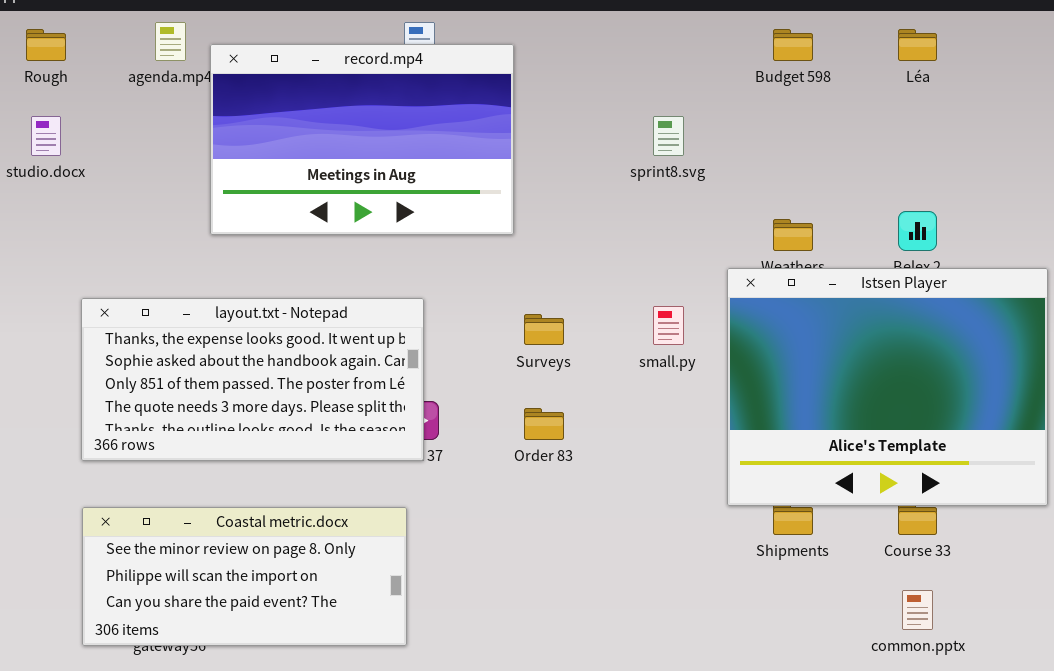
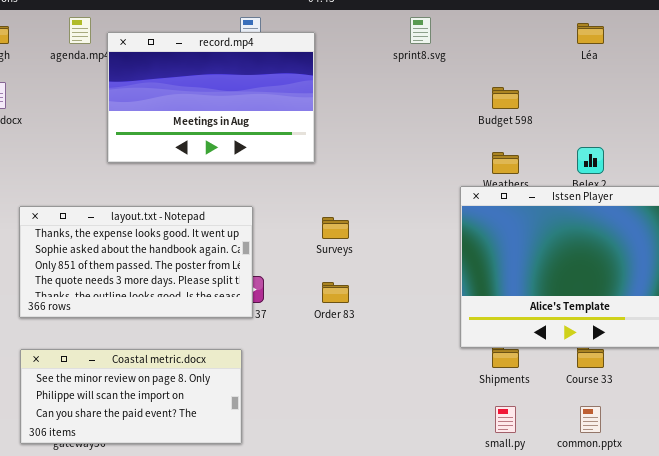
Budget 598: [773,29,813,61] -> [492,87,519,109], moved
sprint8.svg: [653,116,684,156] -> [410,17,431,44], moved
small.py: [653,306,684,345] -> [495,406,516,433], moved

